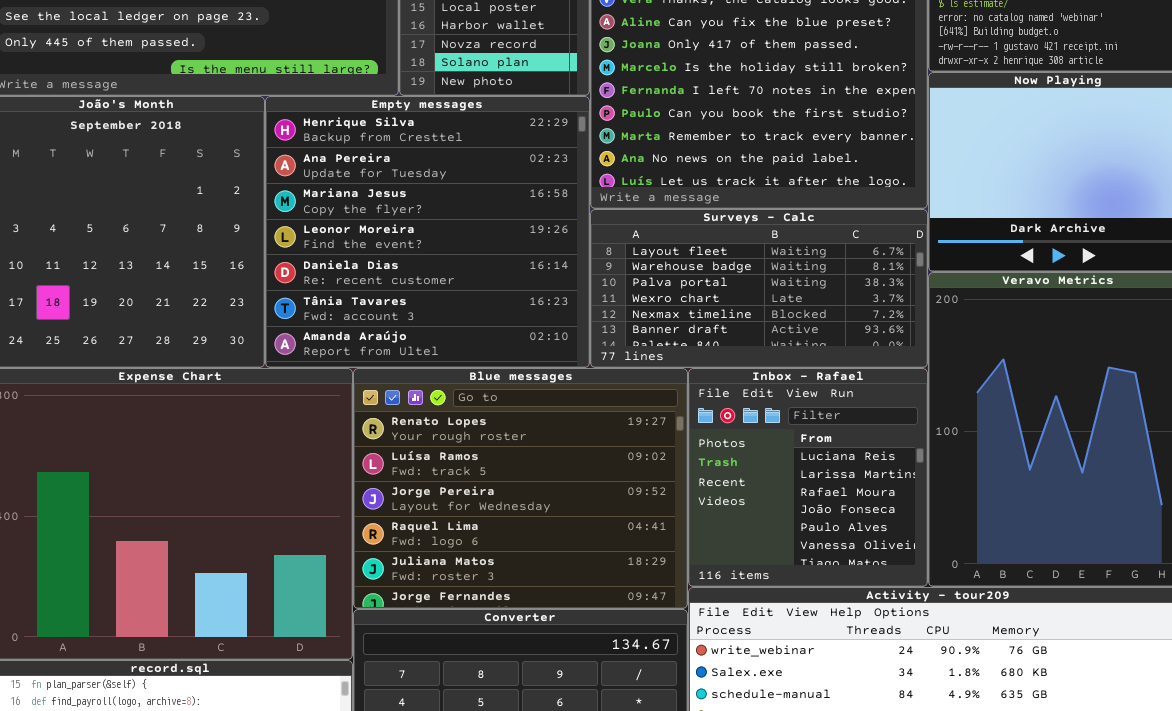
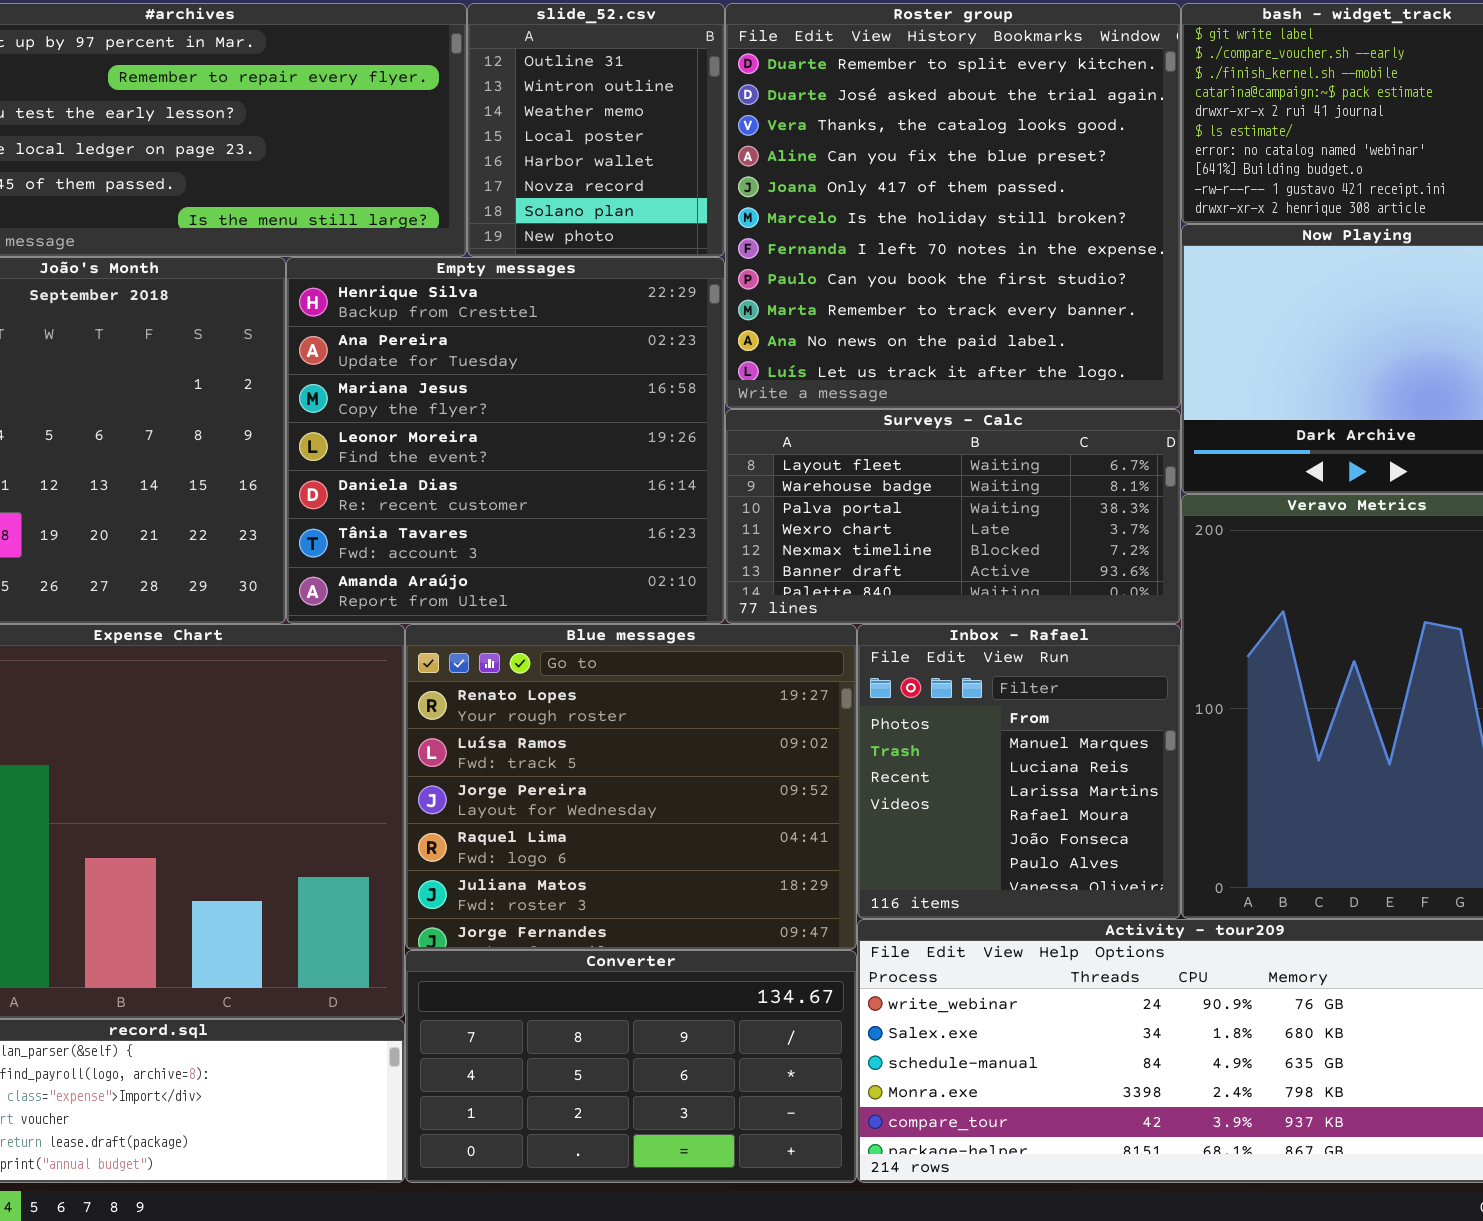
Inbox - Rafael: [688,368,928,587] -> [857,624,1181,919], scrolled up 1 row

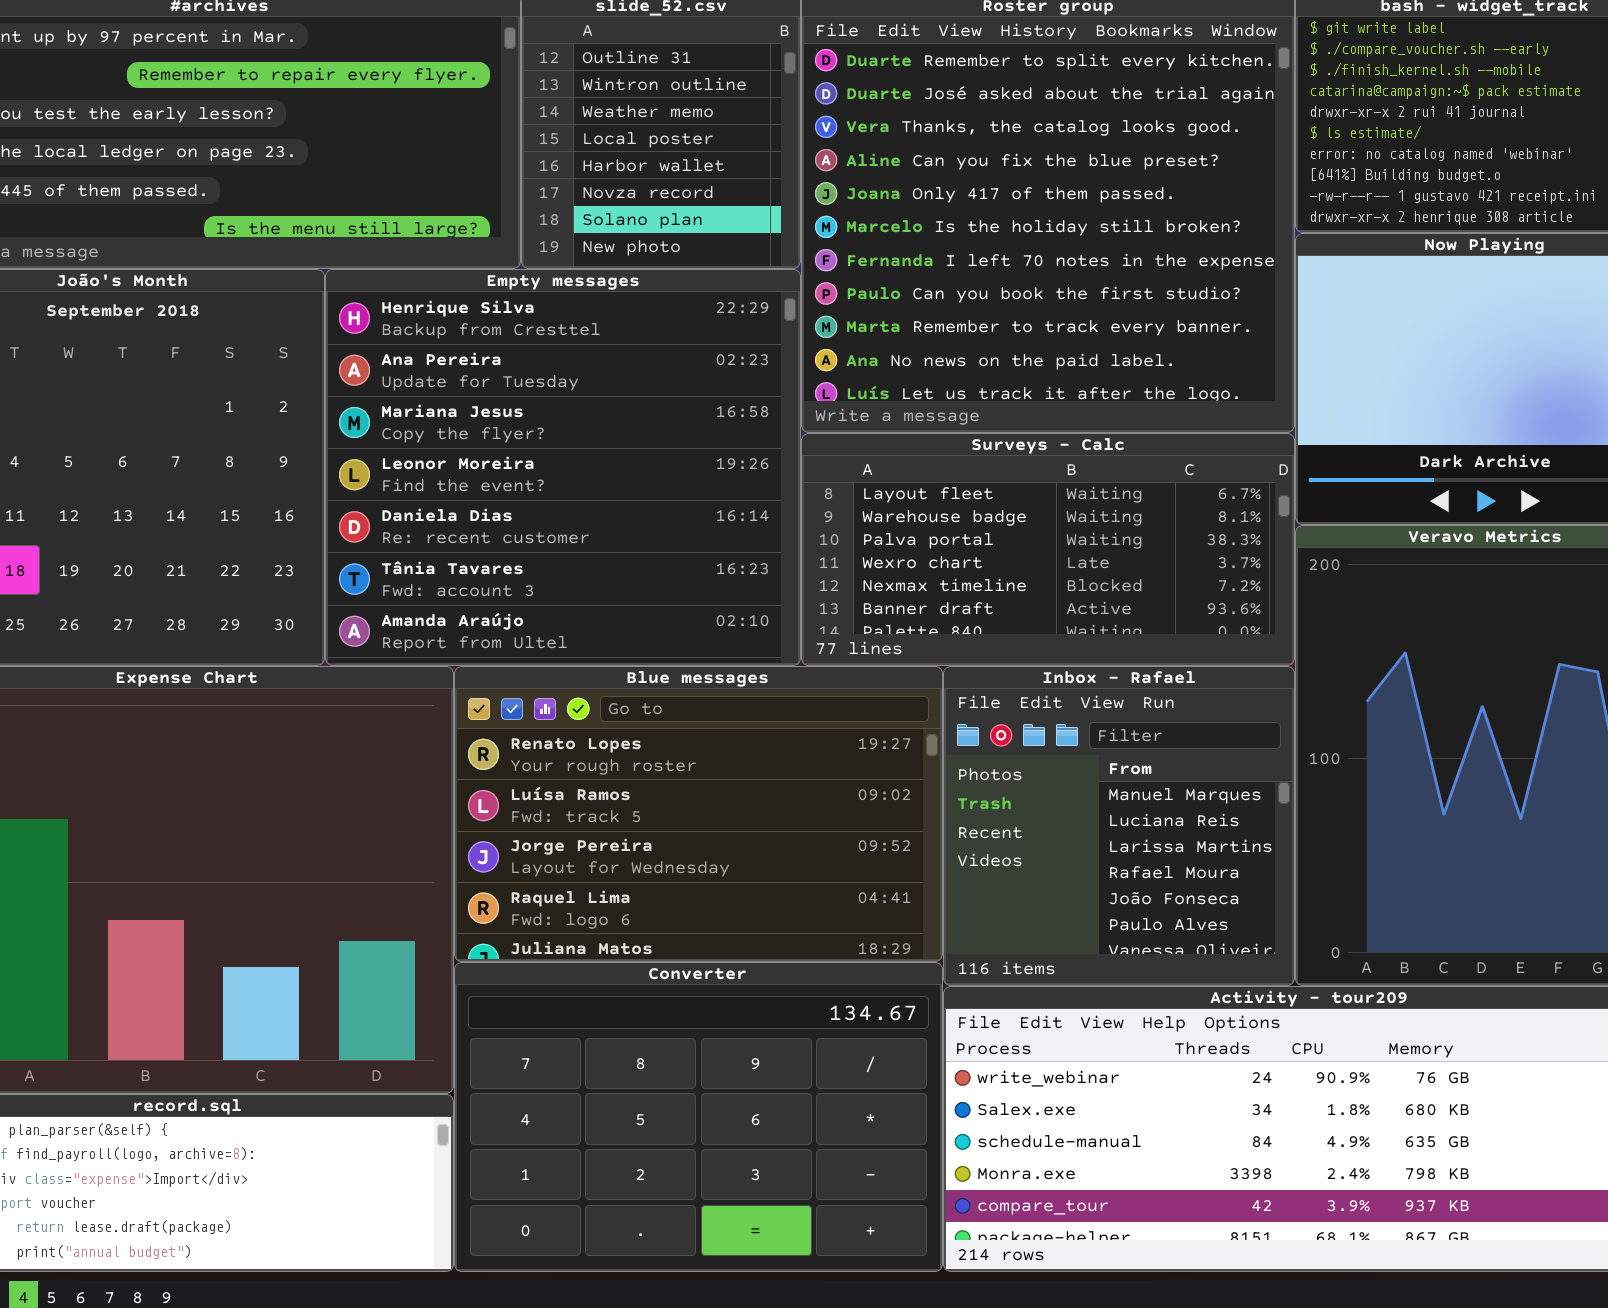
Blue messages: [405,624,857,950] -> [454,666,943,962], resized
Converter: [405,950,857,1183] -> [454,962,943,1272], resized

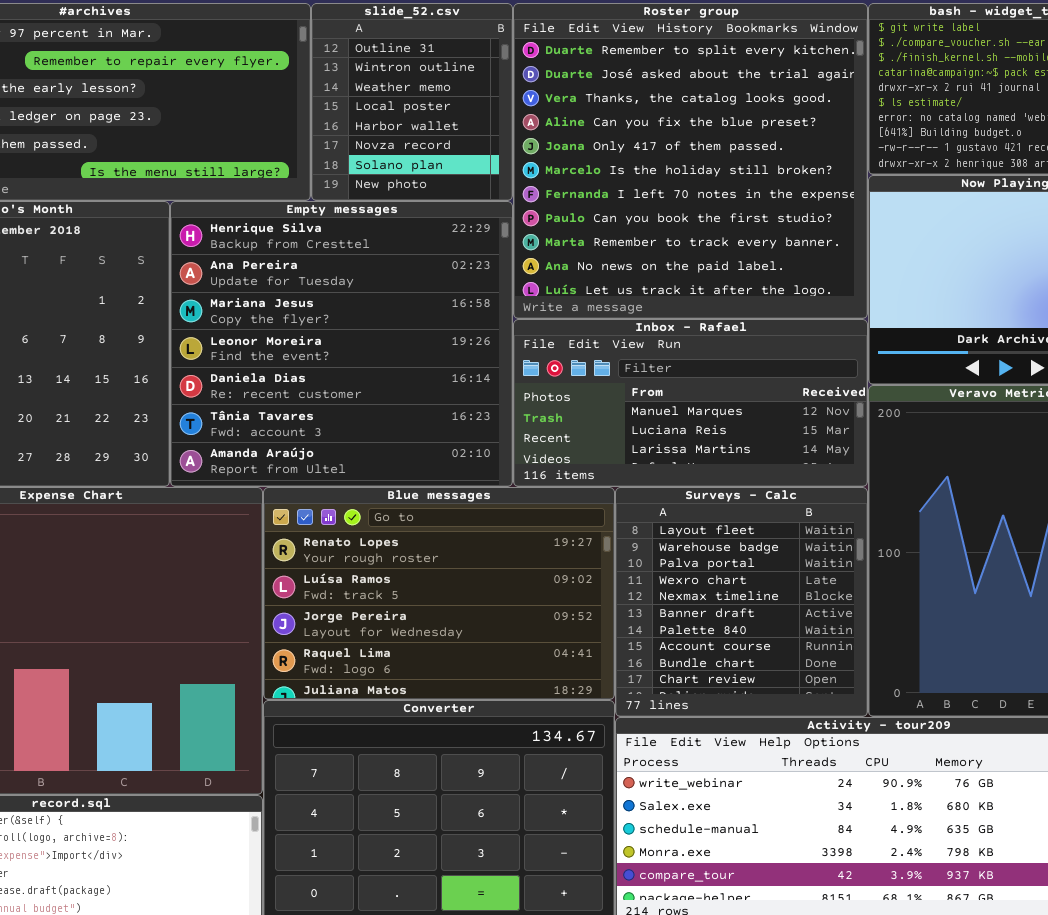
Surveys - Calc: [801,433,1295,666] -> [615,487,868,717], moved, resized
Inbox - Rafael: [943,666,1295,986] -> [513,319,868,487], moved, resized

